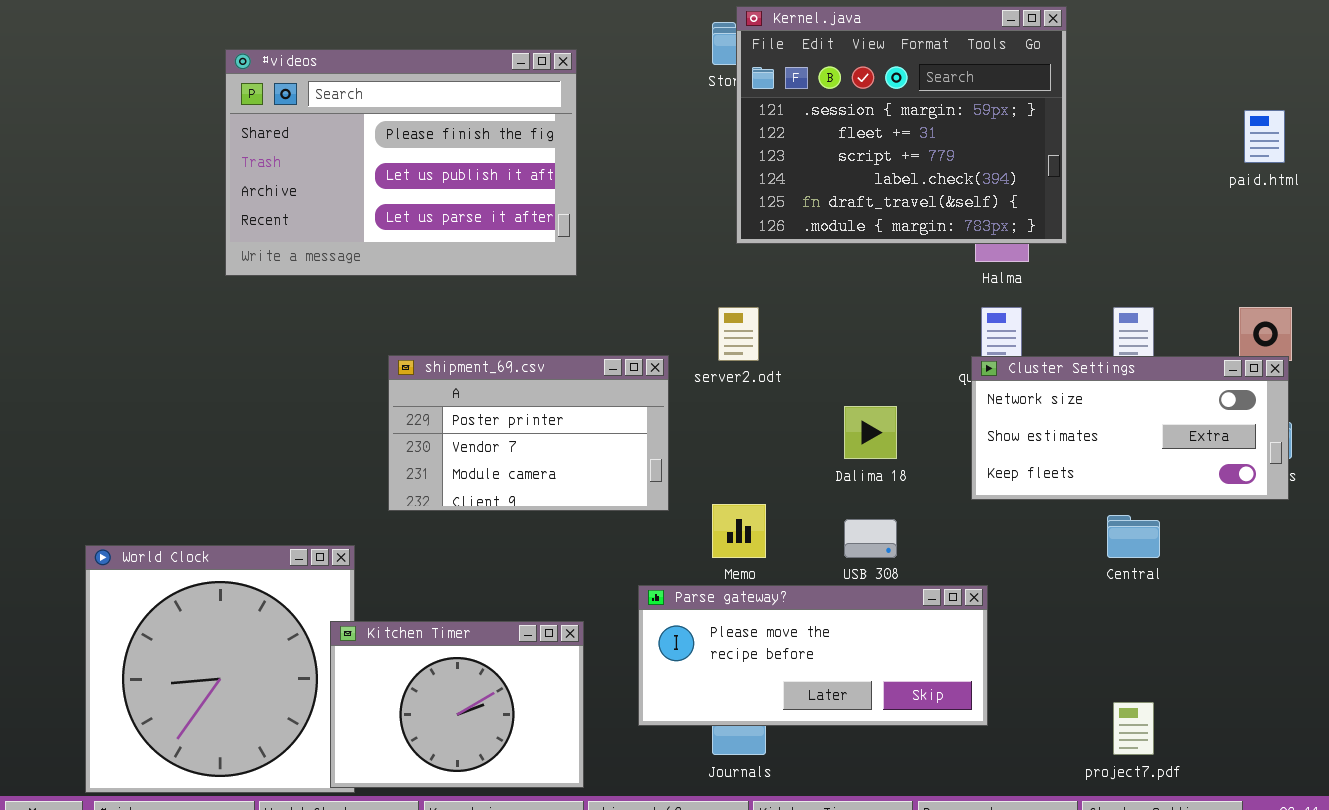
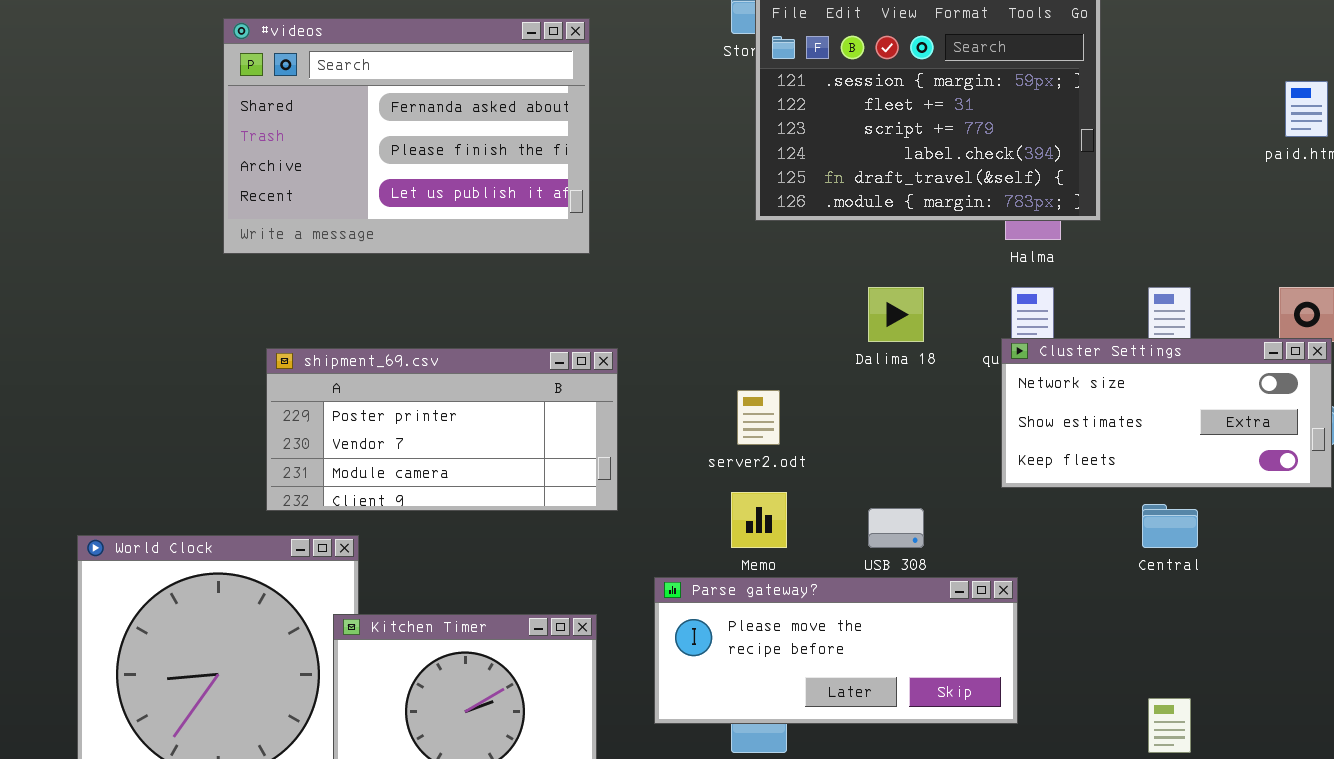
#videos: [225,49,577,276] -> [223,18,590,254], scrolled up 1 row
server2.odt: [718,307,759,361] -> [737,390,780,445], moved
shipment_69.csv: [388,355,669,511] -> [266,348,618,511], moved, resized
Dalima 18: [844,406,897,459] -> [868,287,924,342], moved

